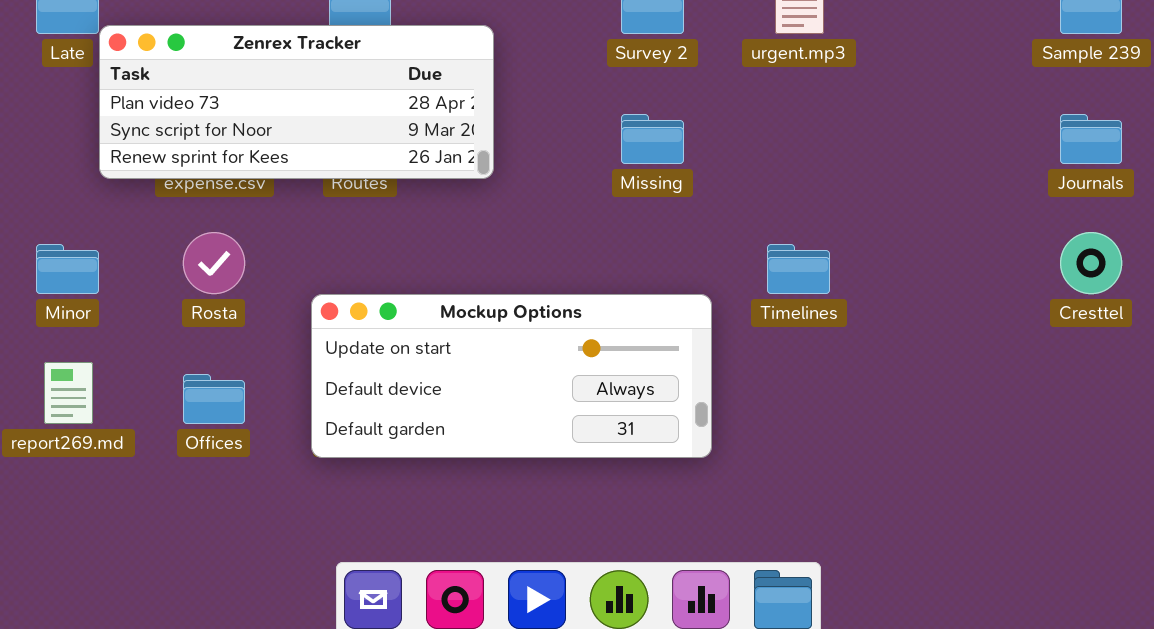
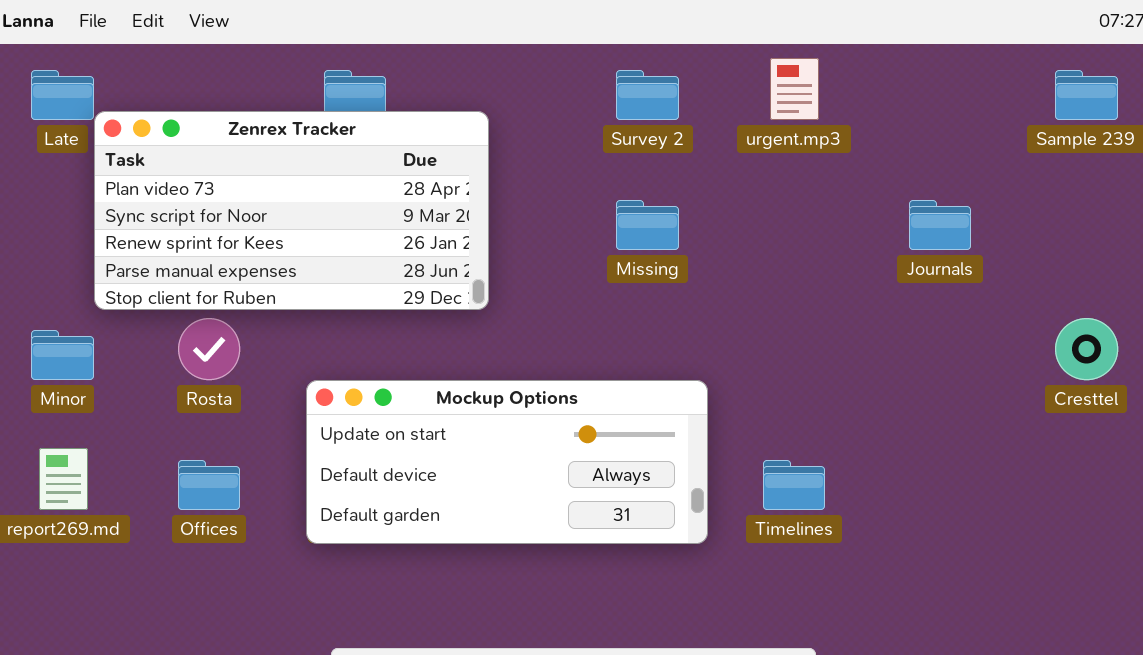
Zenrex Tracker: [99,25,494,179] -> [94,111,489,310], resized
Journals: [1060,114,1122,164] -> [909,200,971,250], moved
Timelines: [767,244,830,294] -> [763,460,825,510], moved

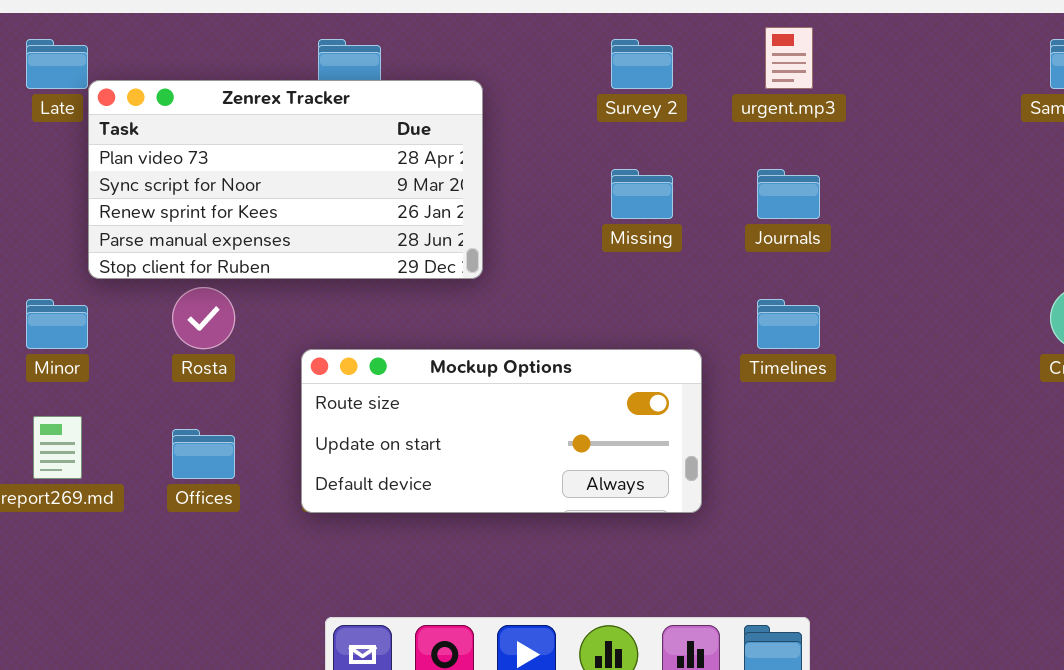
Journals: [909,200,971,250] -> [757,169,820,219], moved
Mockup Options: [306,380,708,544] -> [301,349,702,513], scrolled up 1 row
Timelines: [763,460,825,510] -> [757,299,820,349], moved

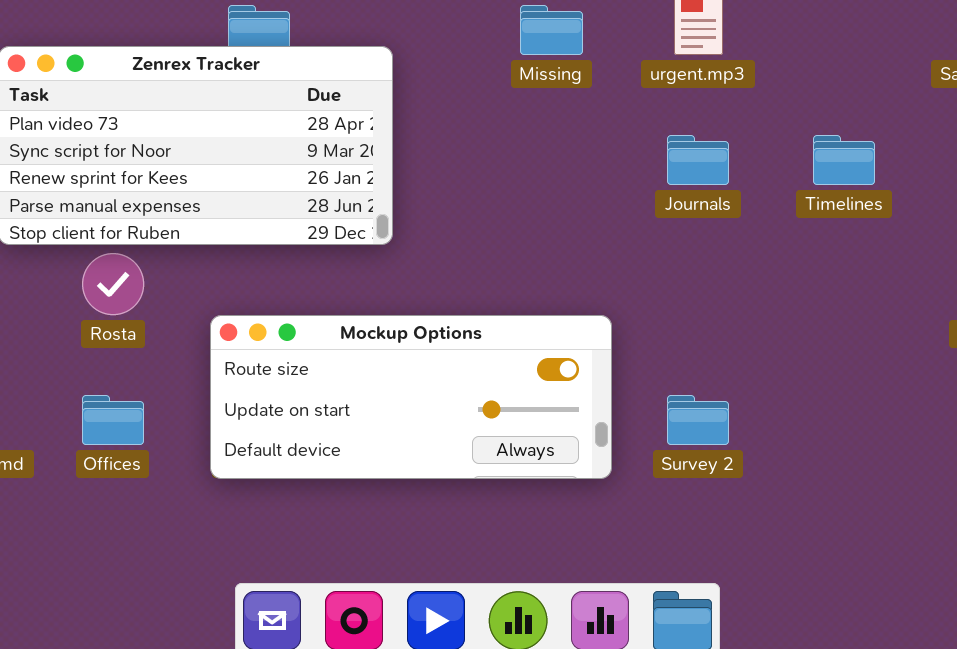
Survey 2: [611,39,673,89] -> [667,395,729,445], moved
Missing: [611,169,673,219] -> [520,5,583,55], moved
Timelines: [757,299,820,349] -> [813,135,875,185], moved

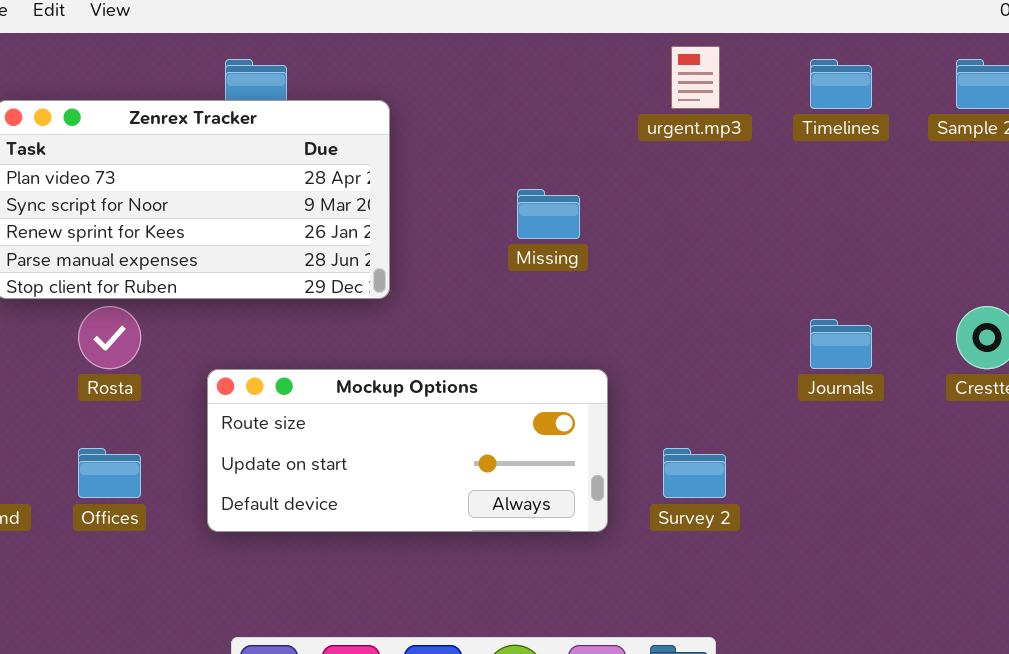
Missing: [520,5,583,55] -> [517,189,580,239], moved
Journals: [667,135,729,185] -> [810,319,872,369], moved
Timelines: [813,135,875,185] -> [810,59,872,109], moved

